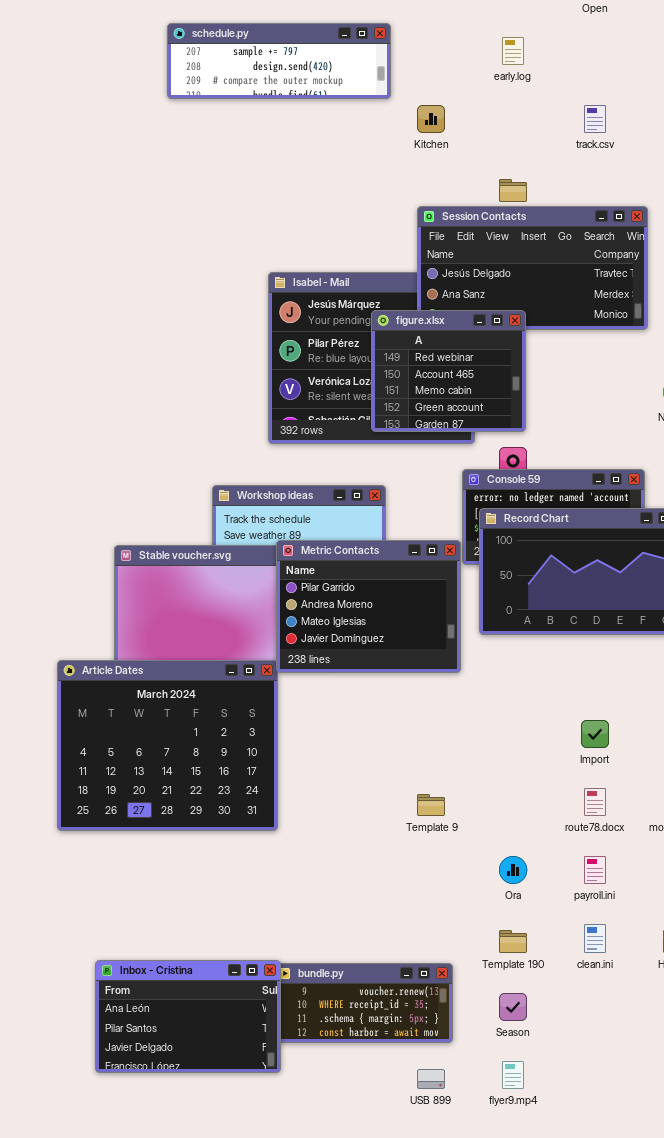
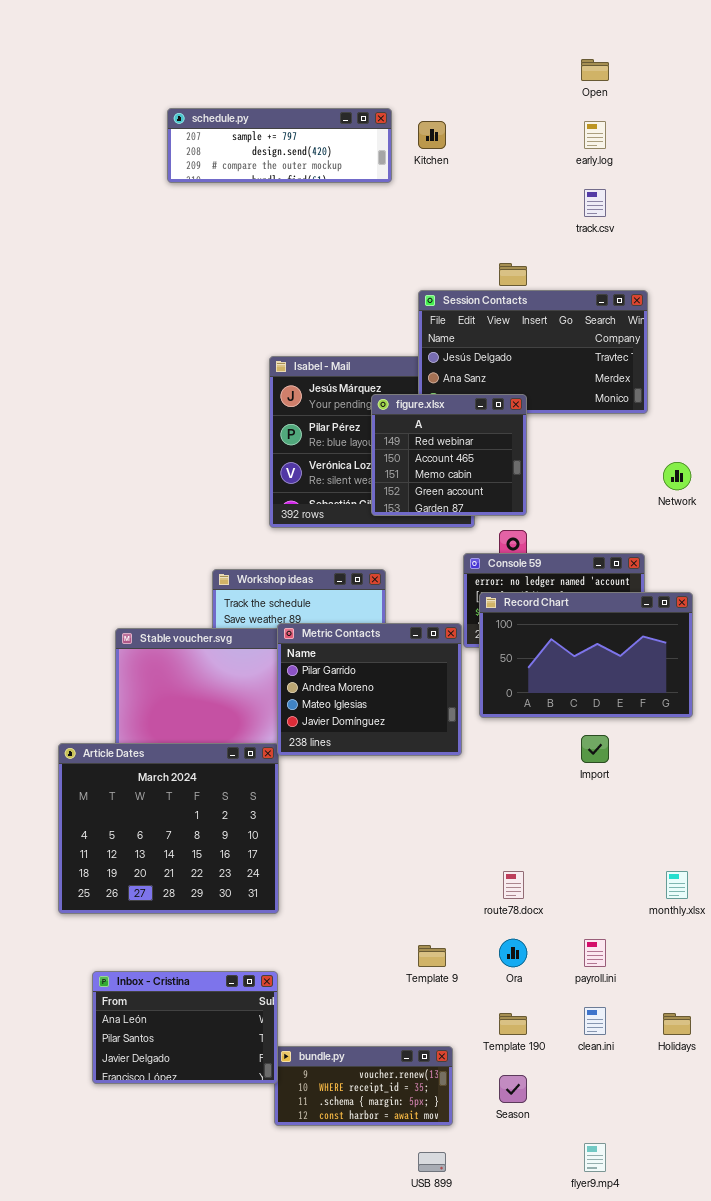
early.log: [502,37,524,65] -> [584,121,606,149], moved
Kitchen: [417,105,445,133] -> [418,121,446,149], moved
Import: [581,720,609,748] -> [581,735,609,763], moved
route78.docx: [584,788,606,816] -> [503,871,524,899], moved
Template 9: [417,794,445,816] -> [418,945,446,967], moved
Inbox - Cristina: [95,960,281,1073] -> [92,971,278,1084], moved
flyer9.mp4: [502,1061,524,1089] -> [584,1143,606,1172], moved

